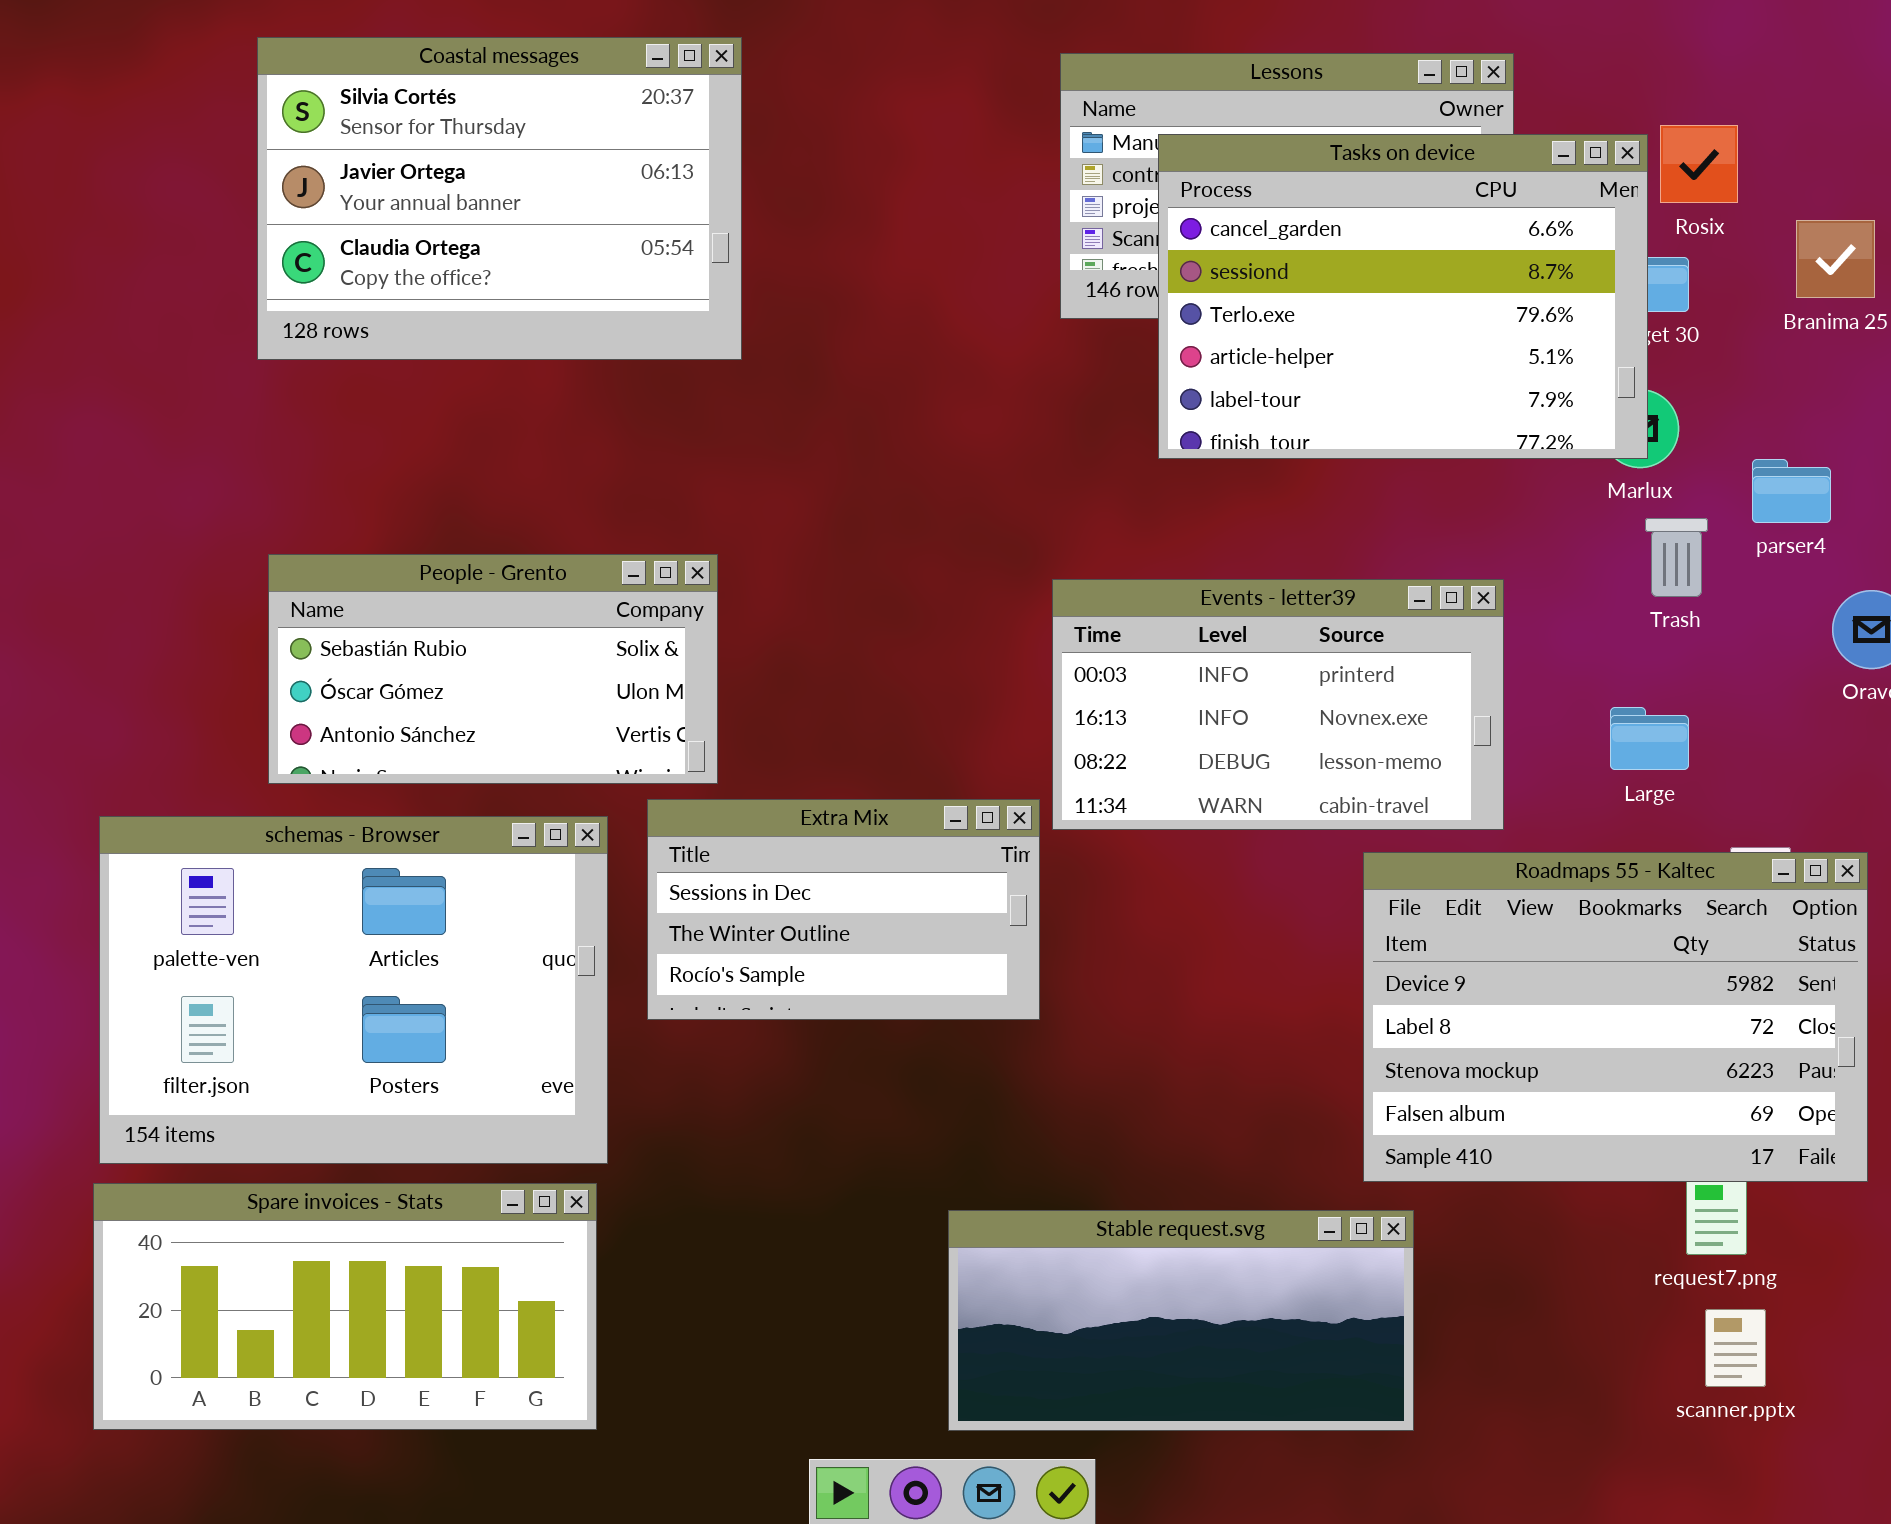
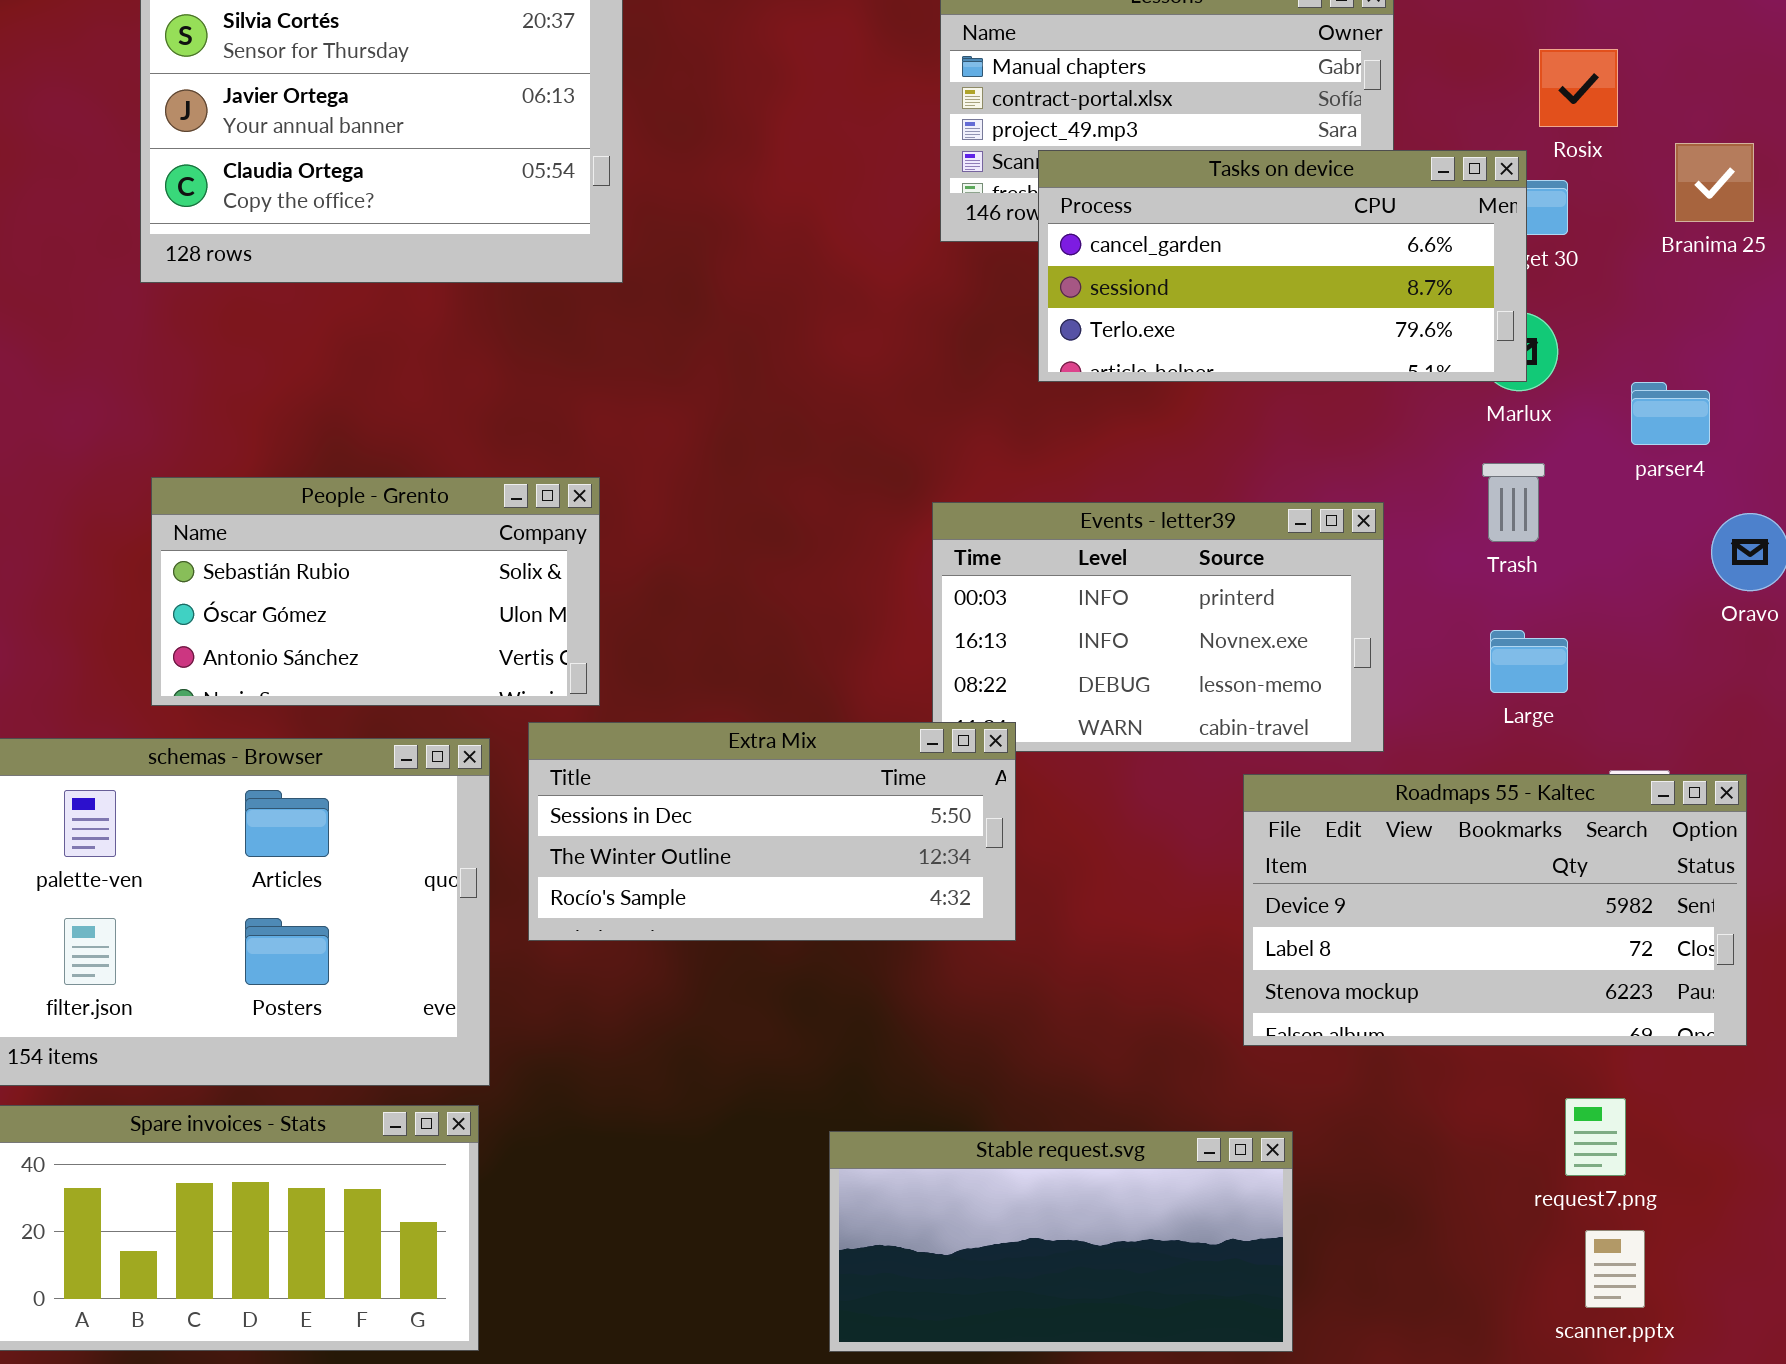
Tasks on device: [1158,134,1648,459] -> [1038,150,1527,382], resized
Trash: [1645,518,1708,597] -> [1482,463,1545,542], moved
Extra Mix: [647,799,1040,1020] -> [528,722,1016,941], resized
Roadmaps 55 - Kaltec: [1363,852,1868,1182] -> [1243,774,1747,1046], resized

